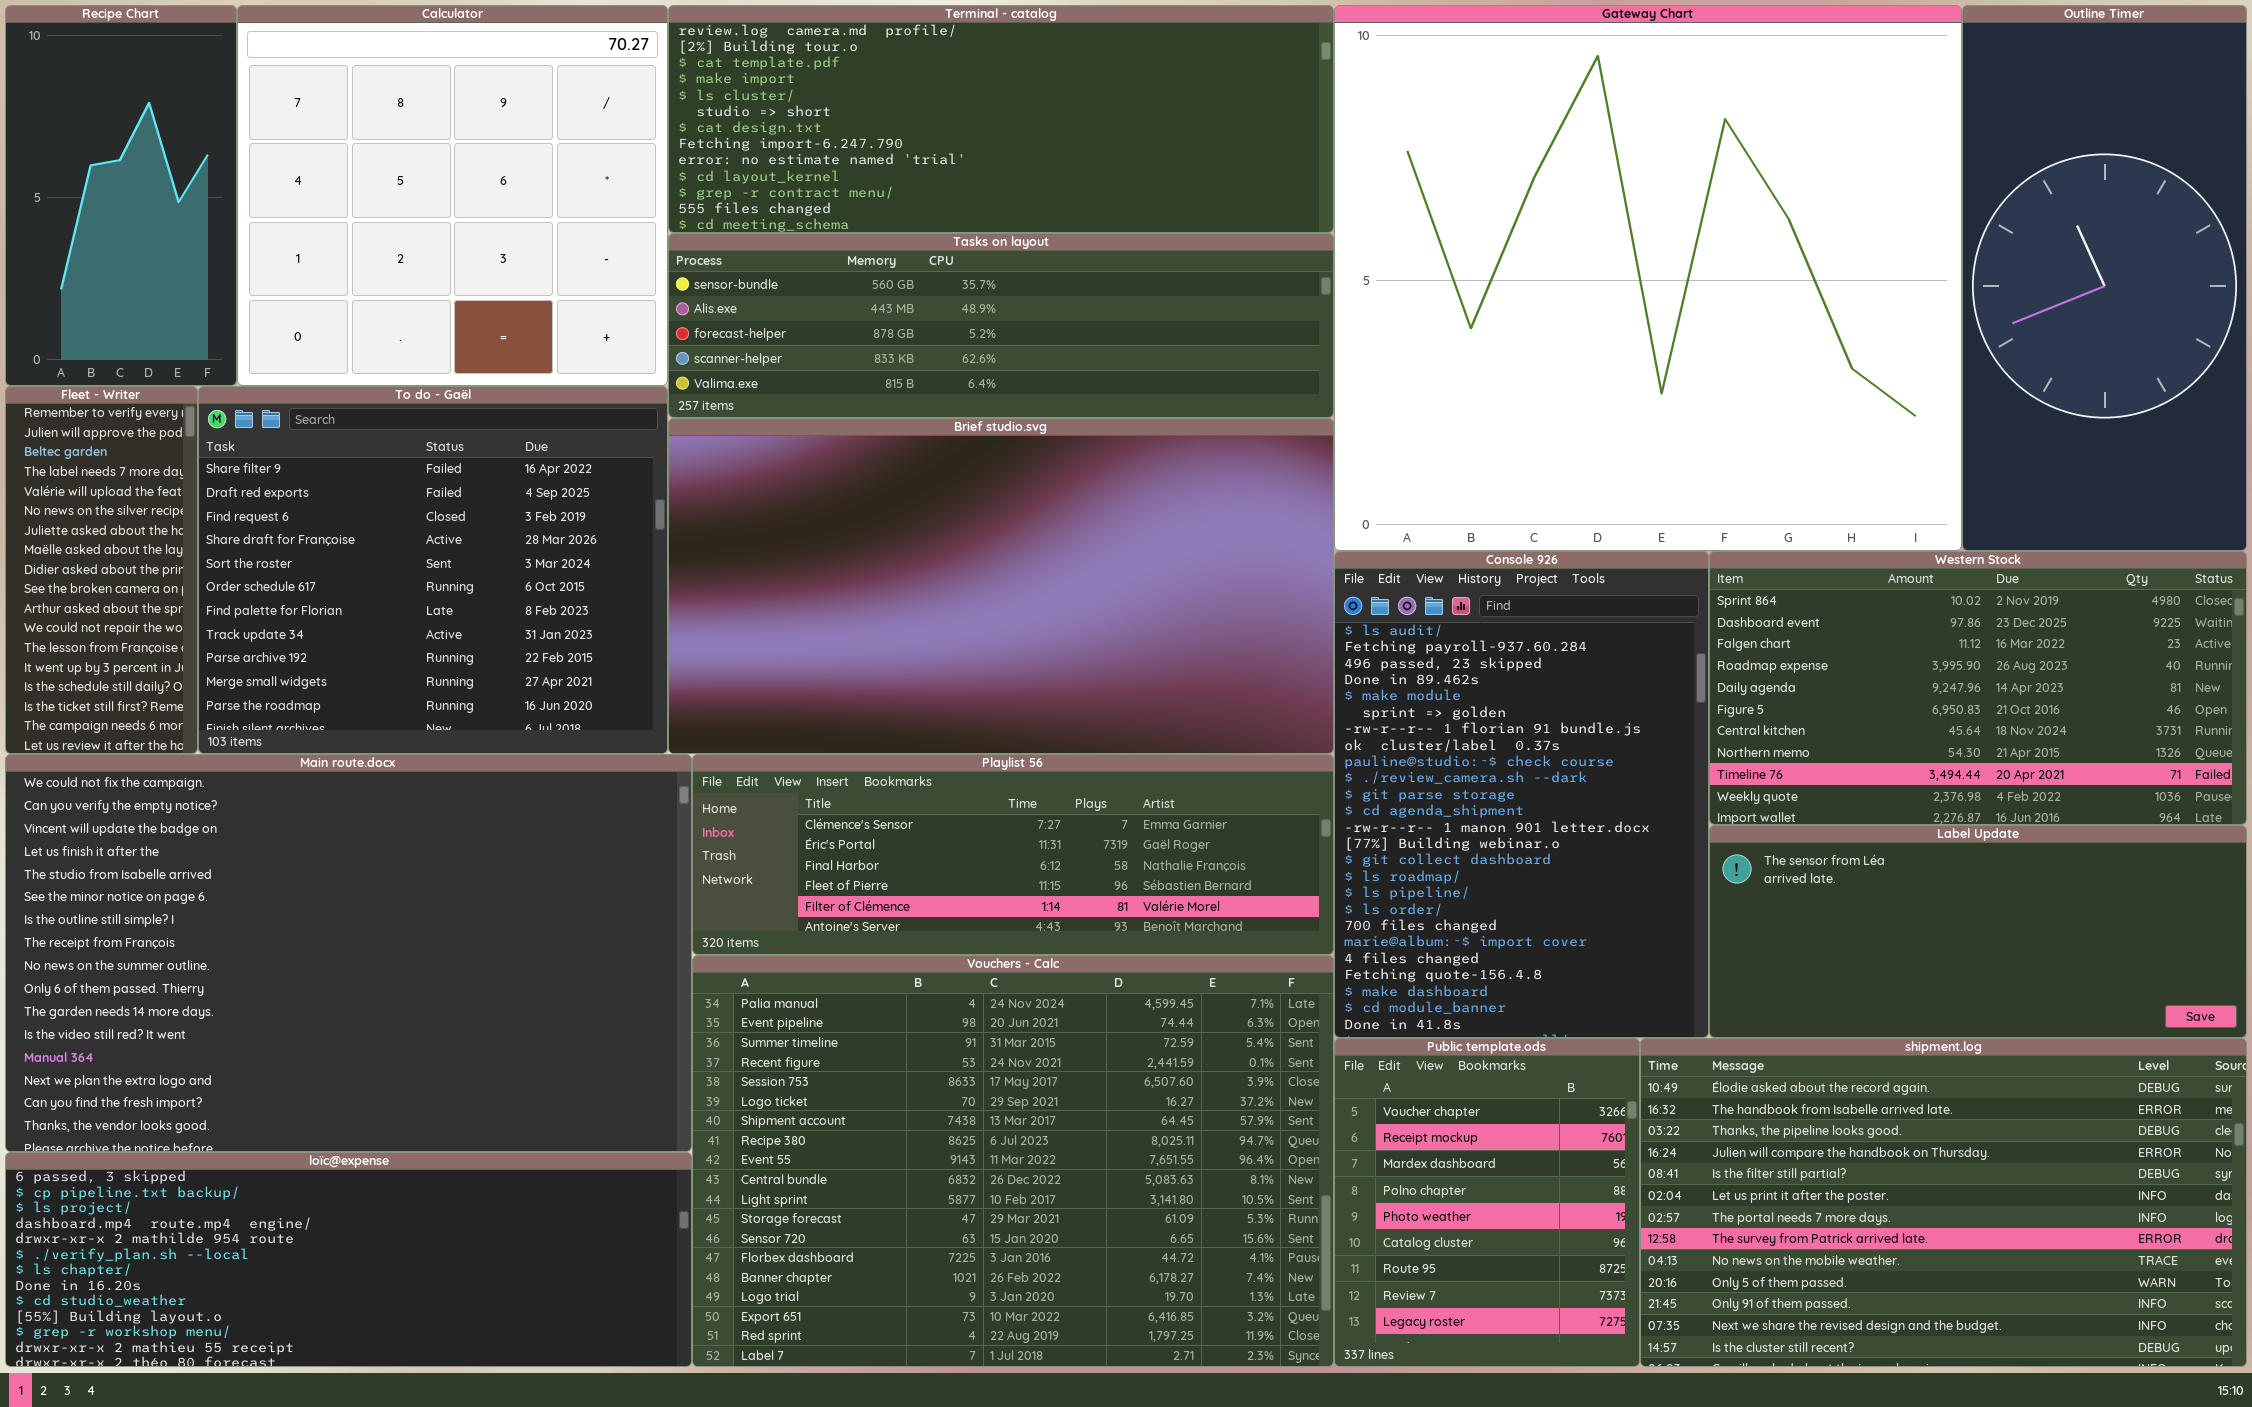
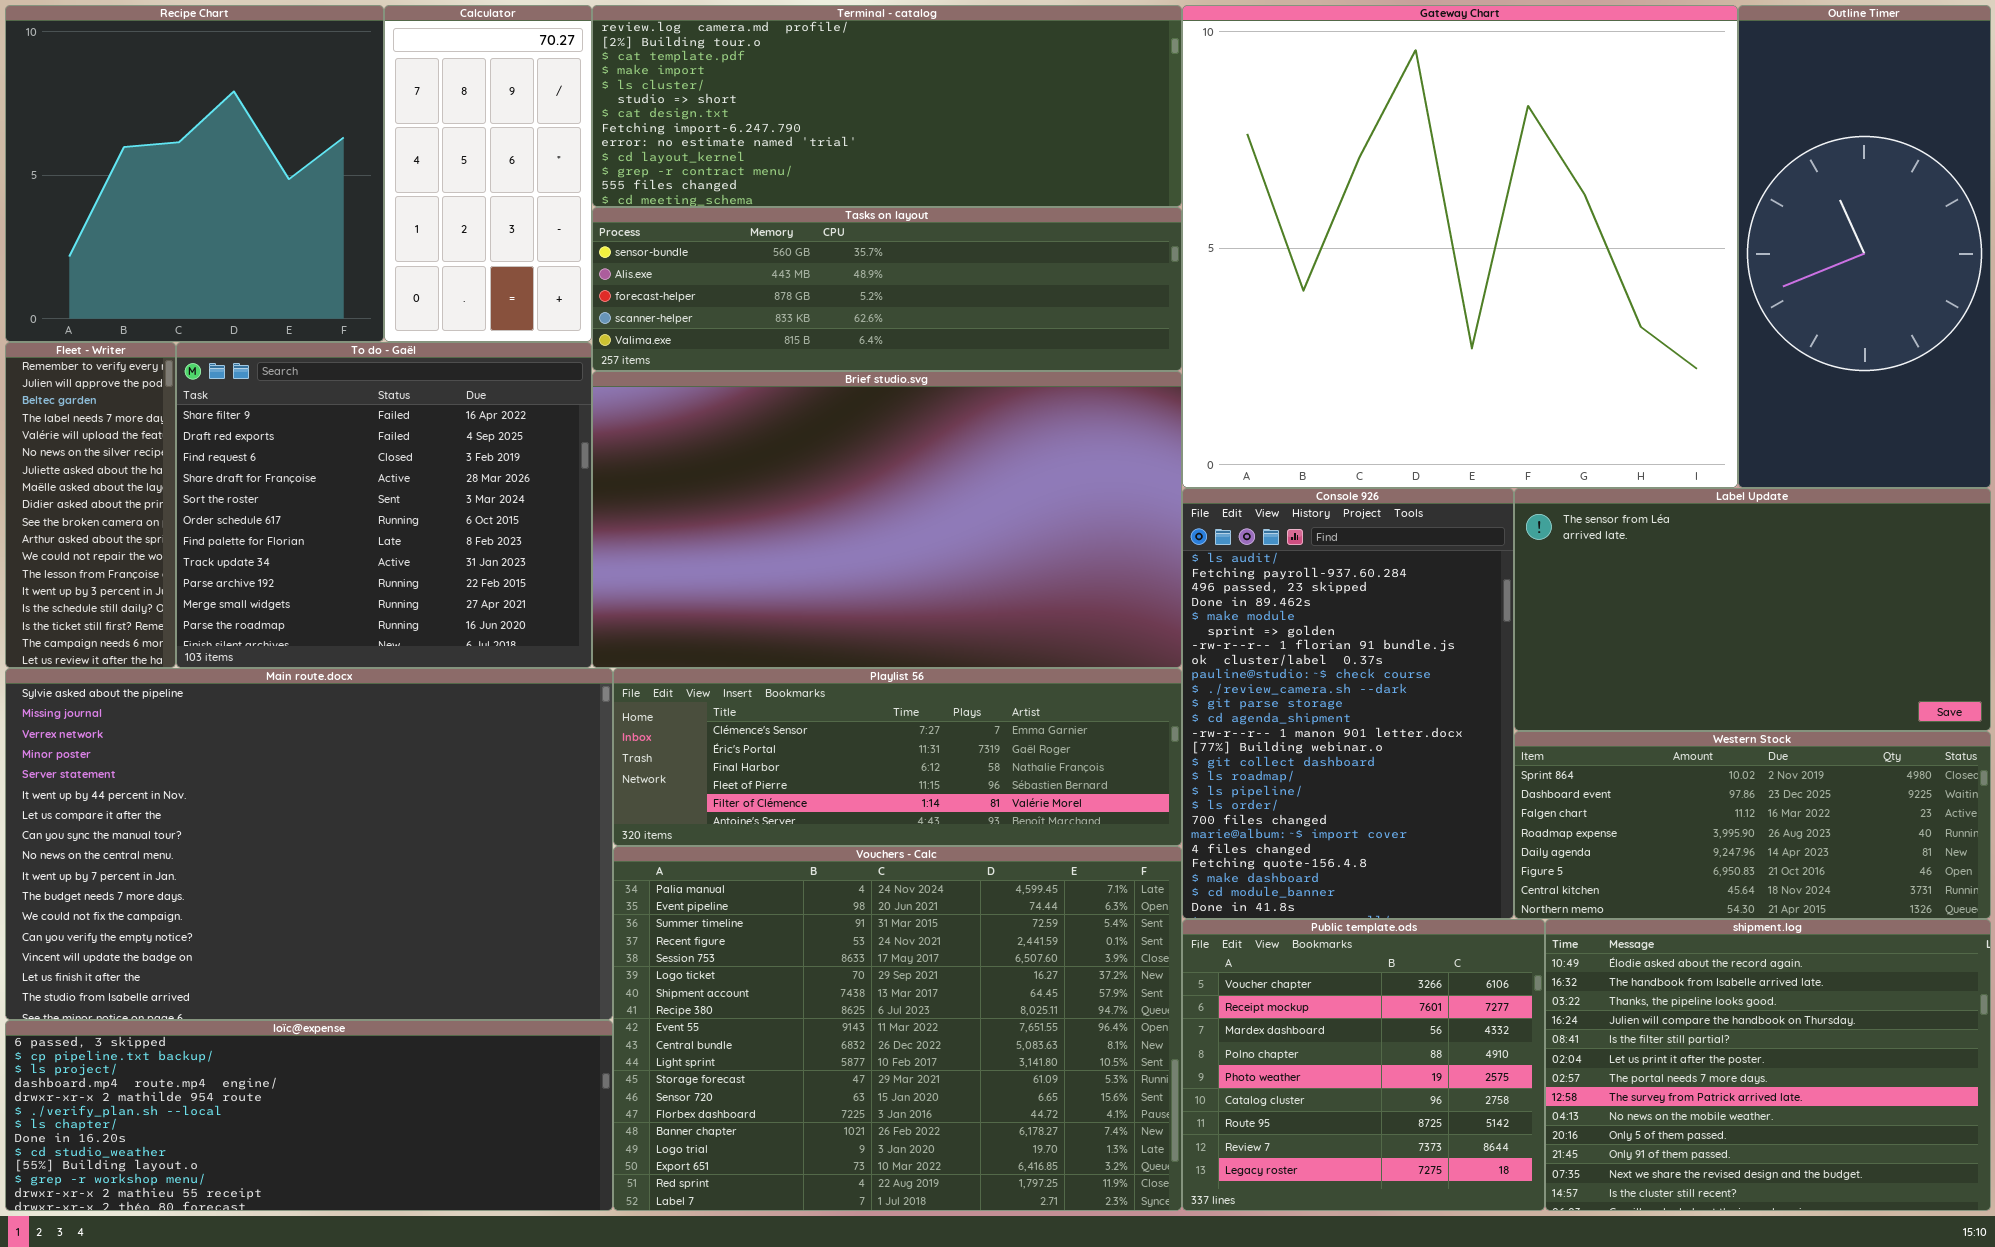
Recipe Chart: [5,5,237,386] -> [5,5,384,342], resized
Calculator: [237,5,668,386] -> [384,5,592,342], resized
Western Stock: [1709,551,2247,825] -> [1514,731,1991,919], moved, resized
Main route.docx: [5,754,692,1152] -> [5,668,613,1020], scrolled up 11 rows
Label Update: [1709,825,2247,1038] -> [1514,488,1991,731], moved, resized
Public template.ods: [1334,1038,1640,1367] -> [1182,919,1545,1211], resized
shipment.log: [1640,1038,2247,1367] -> [1545,919,1991,1211], resized

